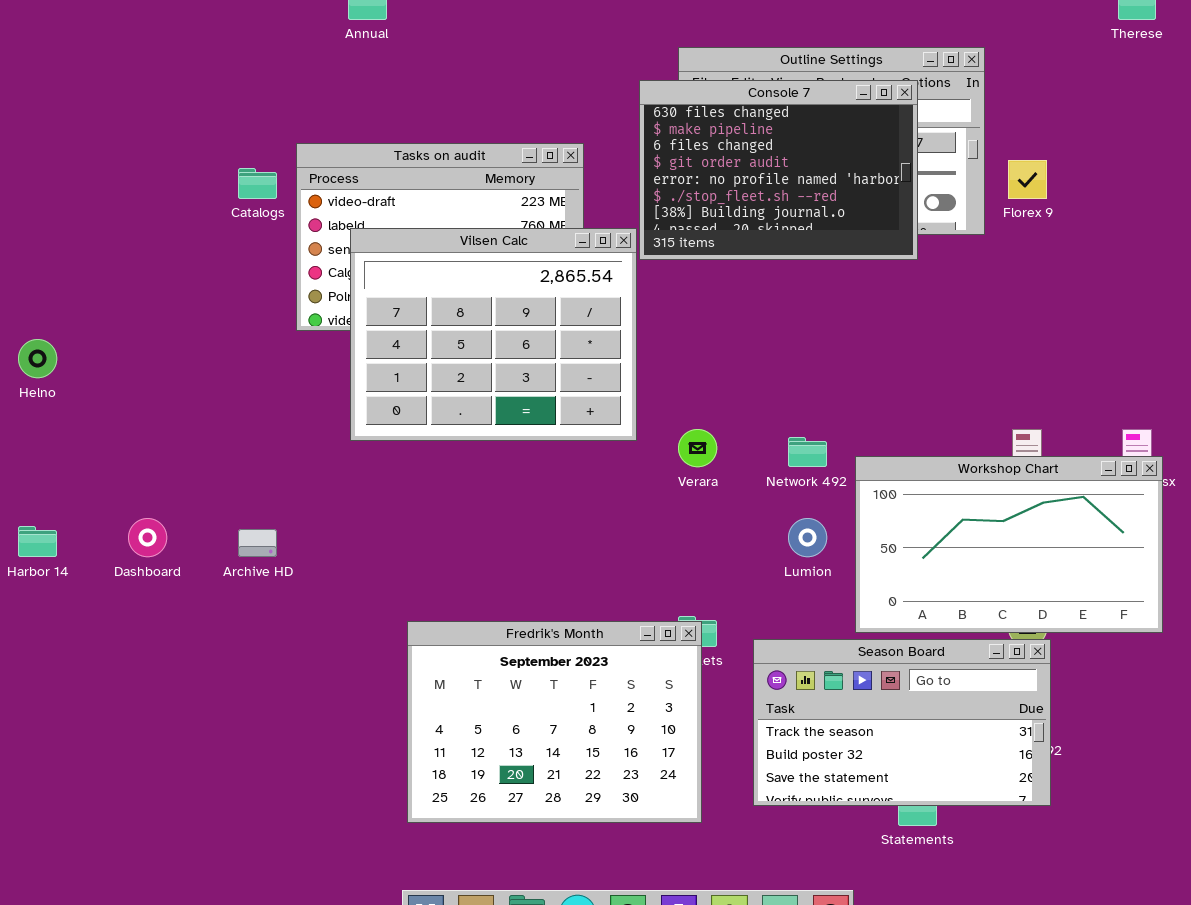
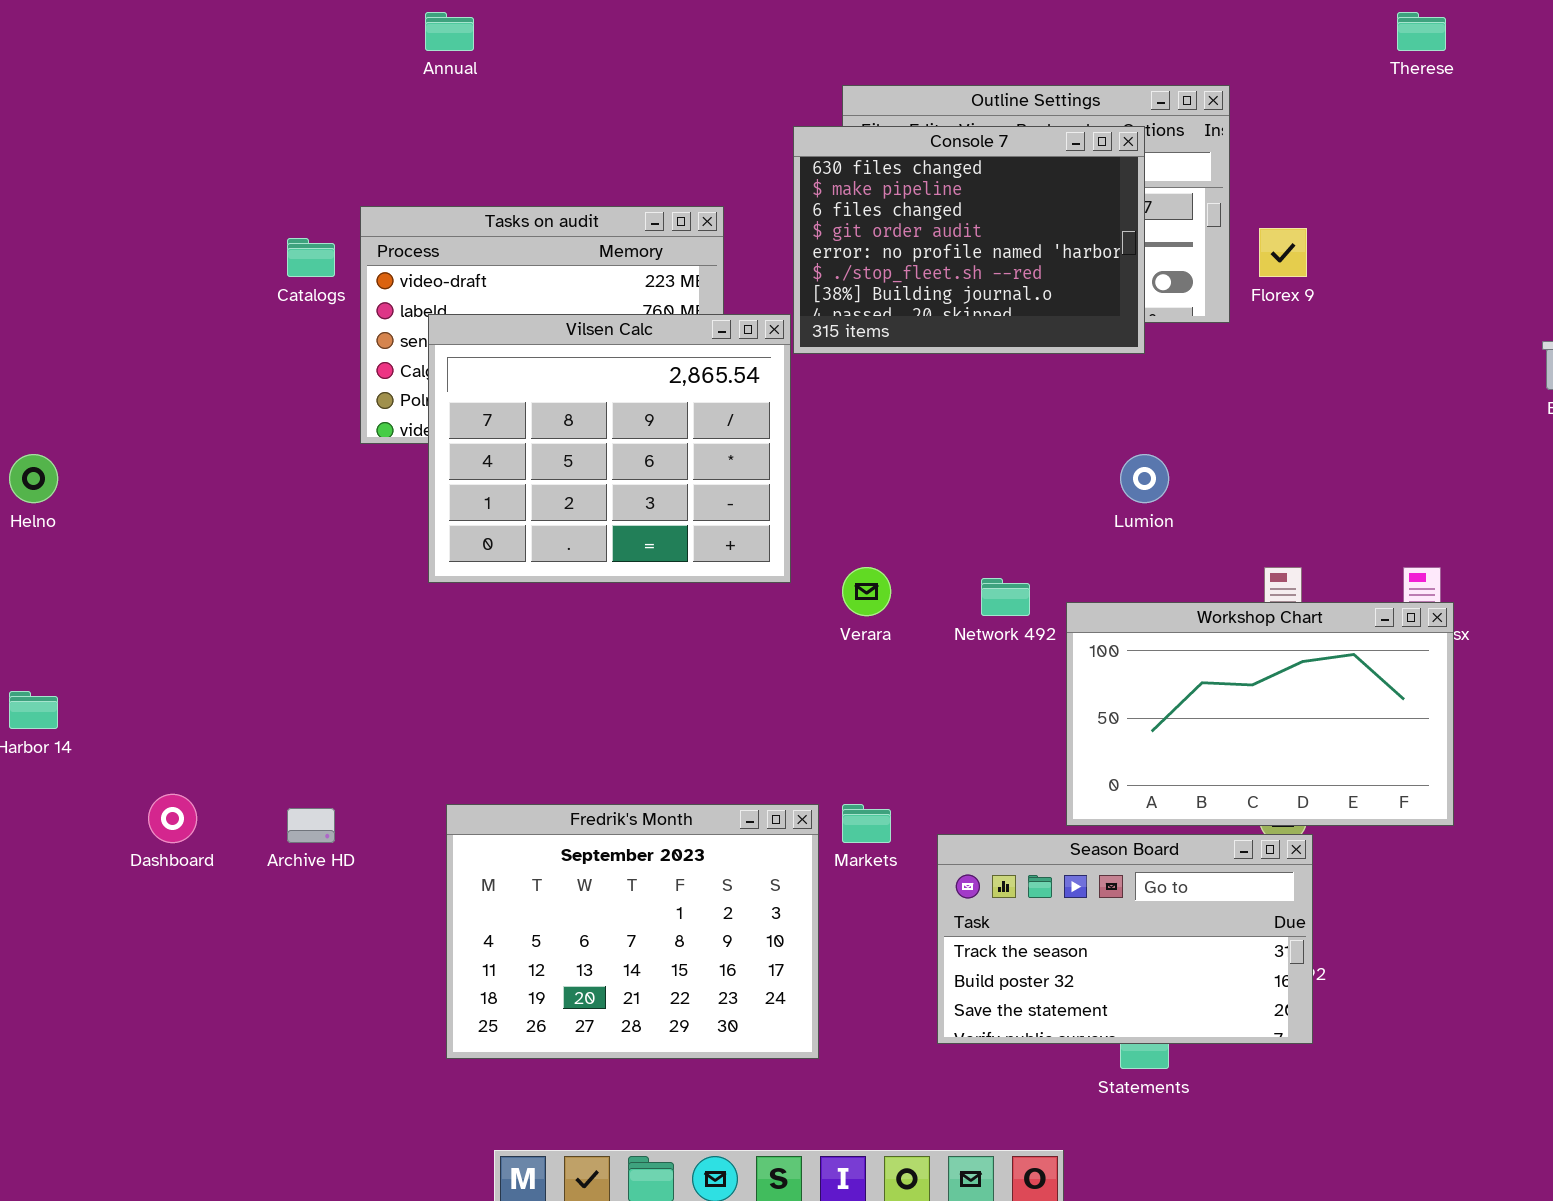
Dashboard: [128,518,167,557] -> [148,794,197,843], moved
Lumion: [788,518,827,557] -> [1120,454,1169,503], moved
Archive HD: [238,529,277,557] -> [287,808,335,843], moved
Fredrik's Month: [407,621,702,823] -> [446,804,819,1059], moved

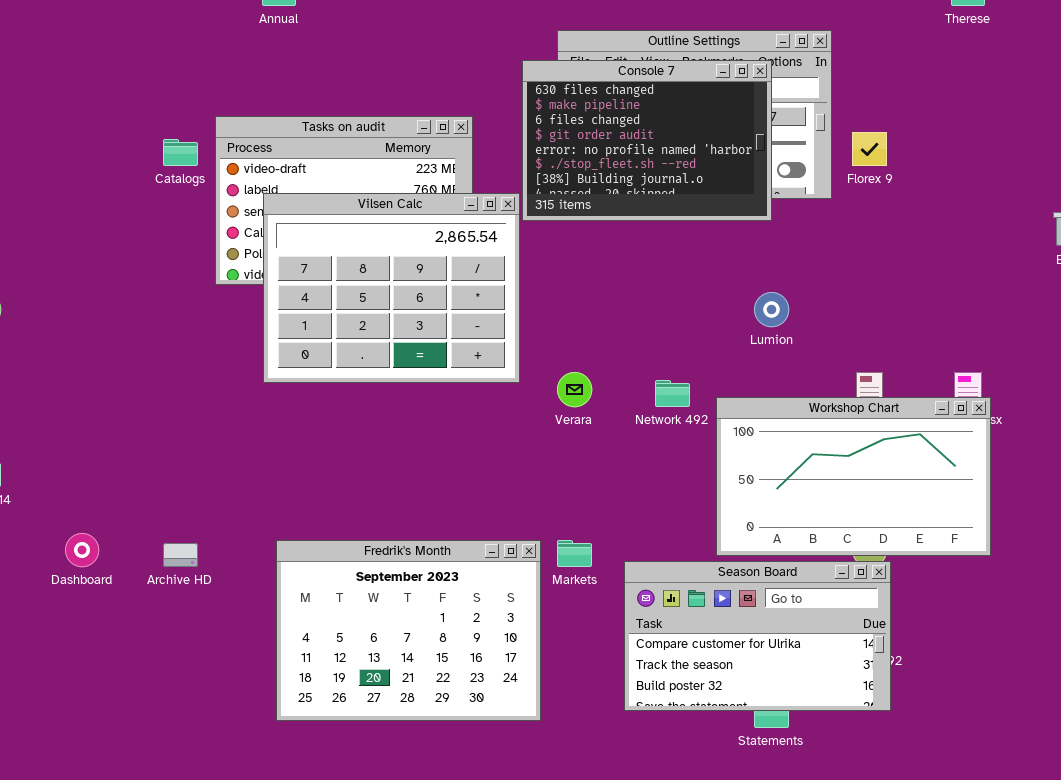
Season Board: [937,834,1313,1044] -> [624,561,891,711], scrolled up 1 row

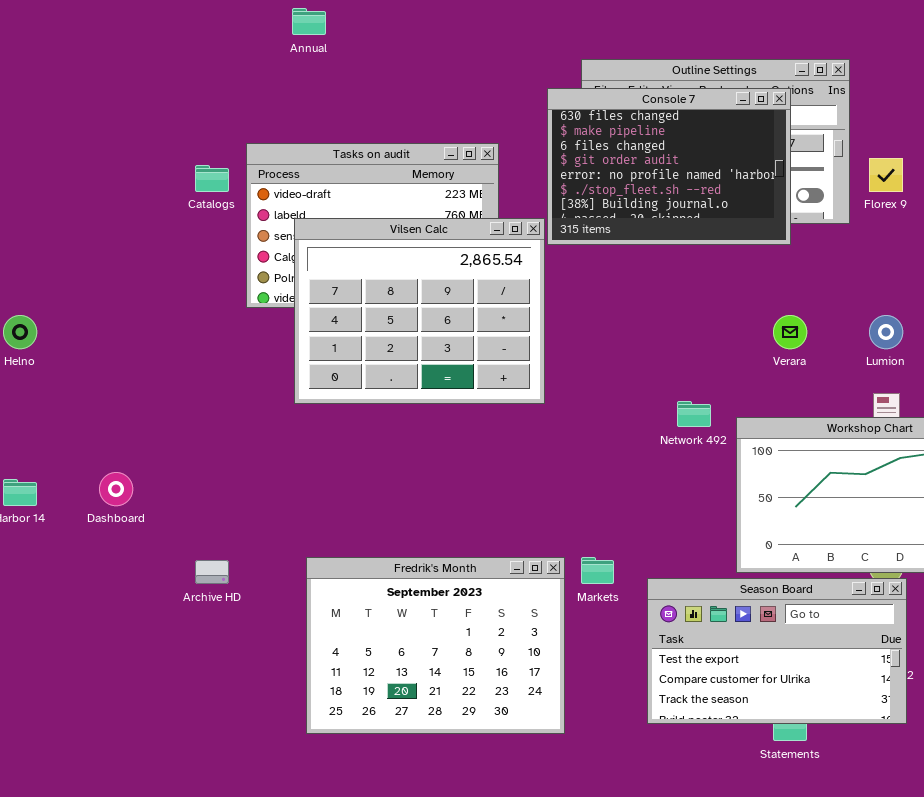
Lumion: [754,292,789,327] -> [869,315,903,349], moved
Verara: [557,372,592,407] -> [773,315,807,349], moved
Dashboard: [65,533,99,567] -> [99,472,133,506], moved
Season Board: [624,561,891,711] -> [647,578,907,724], scrolled up 1 row

